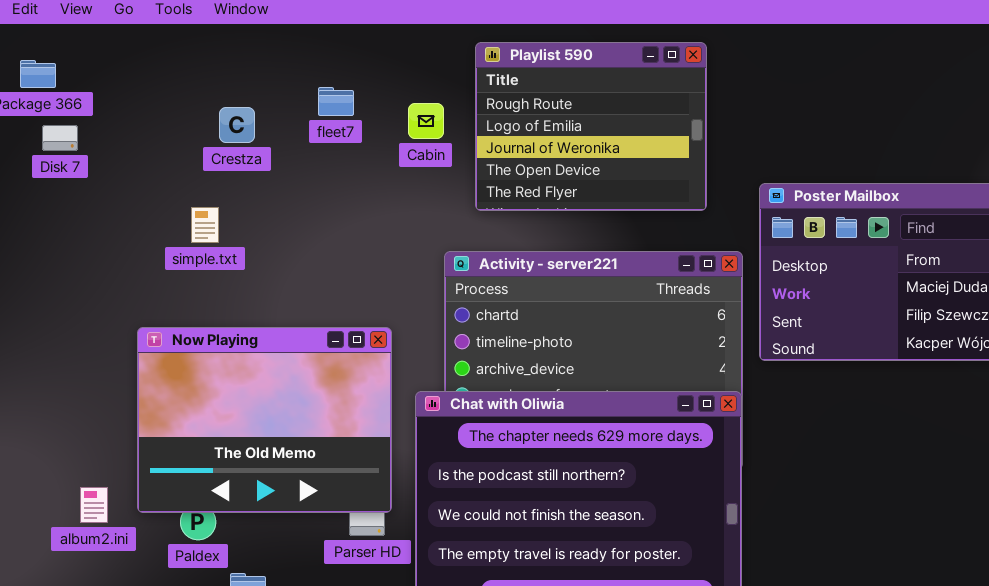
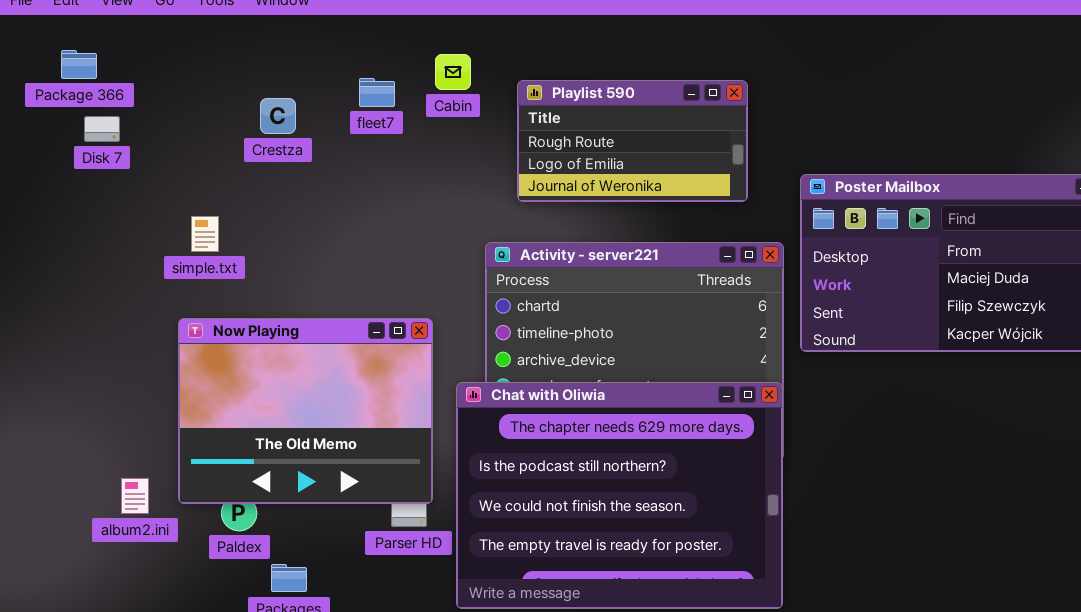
Playlist 590: [475,42,707,211] -> [517,80,748,202], resized
Cabin: [408,103,444,139] -> [435,54,471,90], moved
simple.txt: [191,207,219,243] -> [191,216,219,252], moved

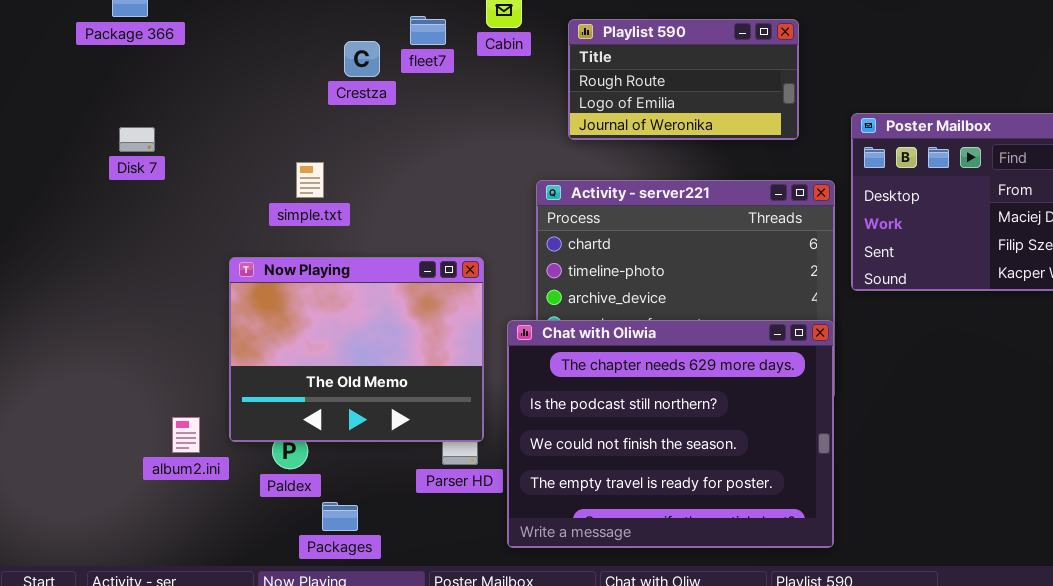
Crestza: [260,98,296,134] -> [344,41,380,77], moved
Disk 7: [84,116,120,142] -> [119,127,155,152], moved
simple.txt: [191,216,219,252] -> [296,162,324,198], moved

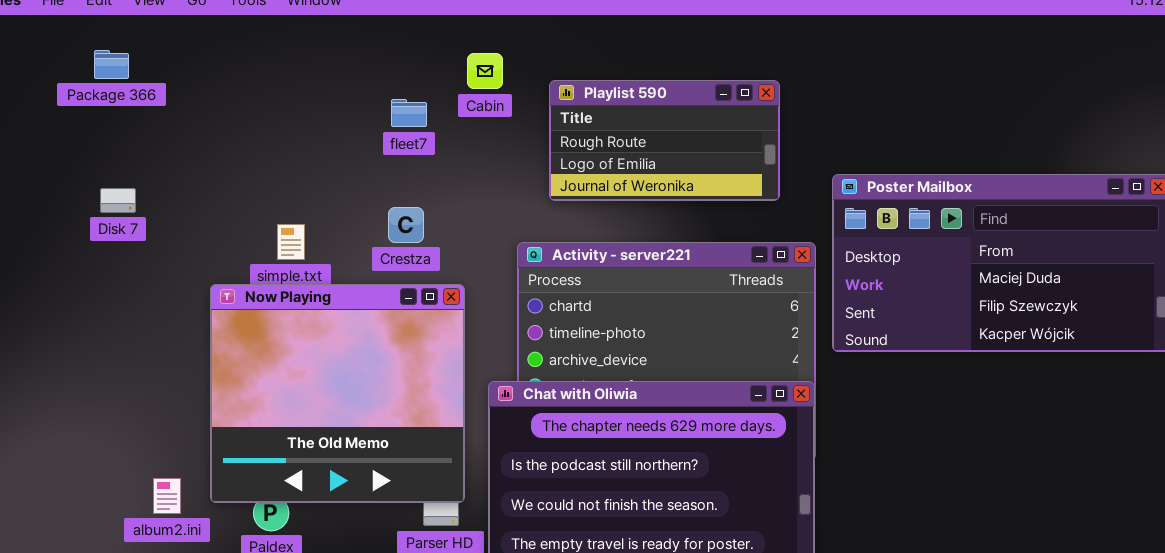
fleet7: [410,16,446,45] -> [391,99,427,127], moved
Crestza: [344,41,380,77] -> [388,207,424,243], moved
Now Playing: [229,257,484,442] -> [210,284,465,503], resized

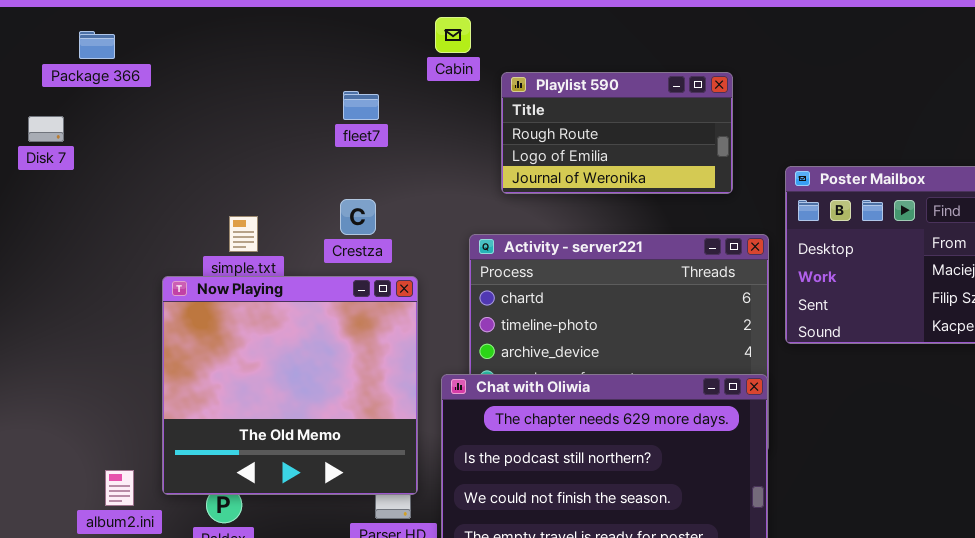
Package 366: [94,50,129,79] -> [79,31,115,59], moved
Cabin: [467,53,503,89] -> [435,17,471,53], moved
Disk 7: [100,188,136,213] -> [28,116,64,142], moved

